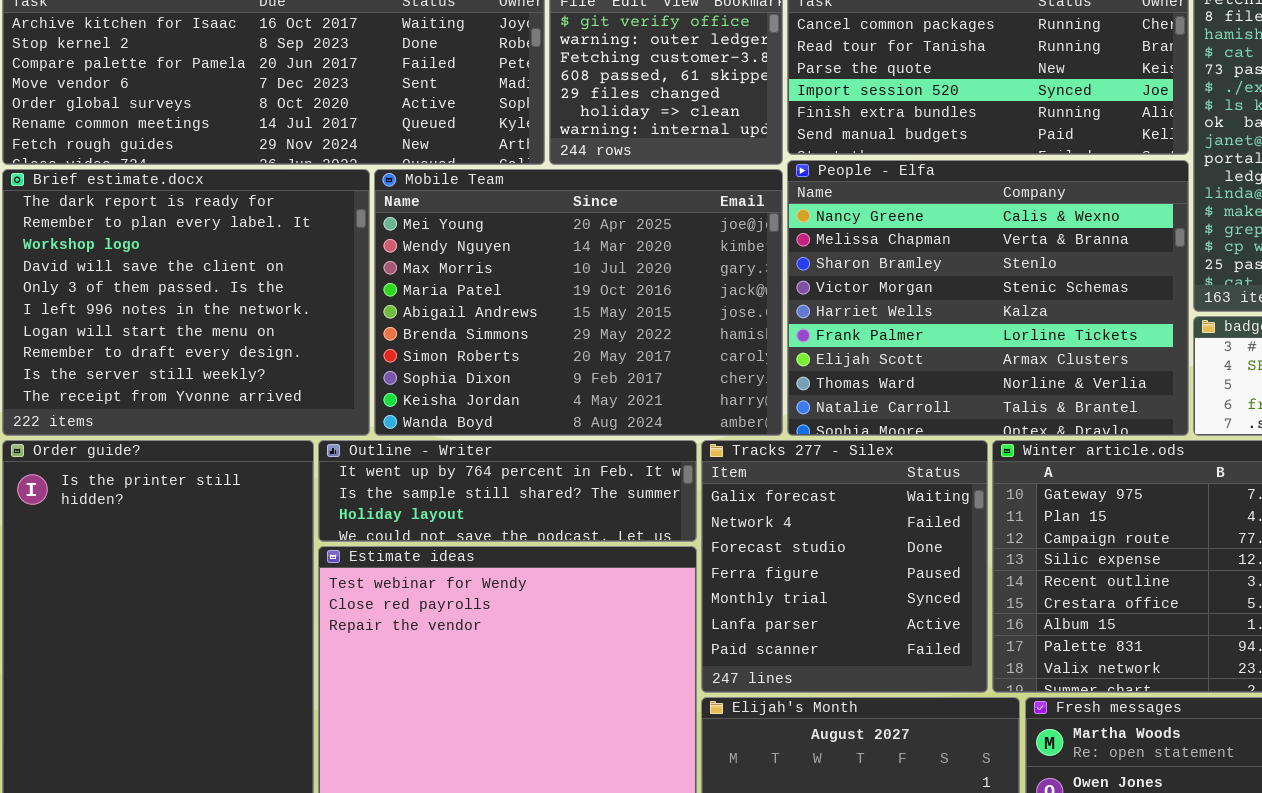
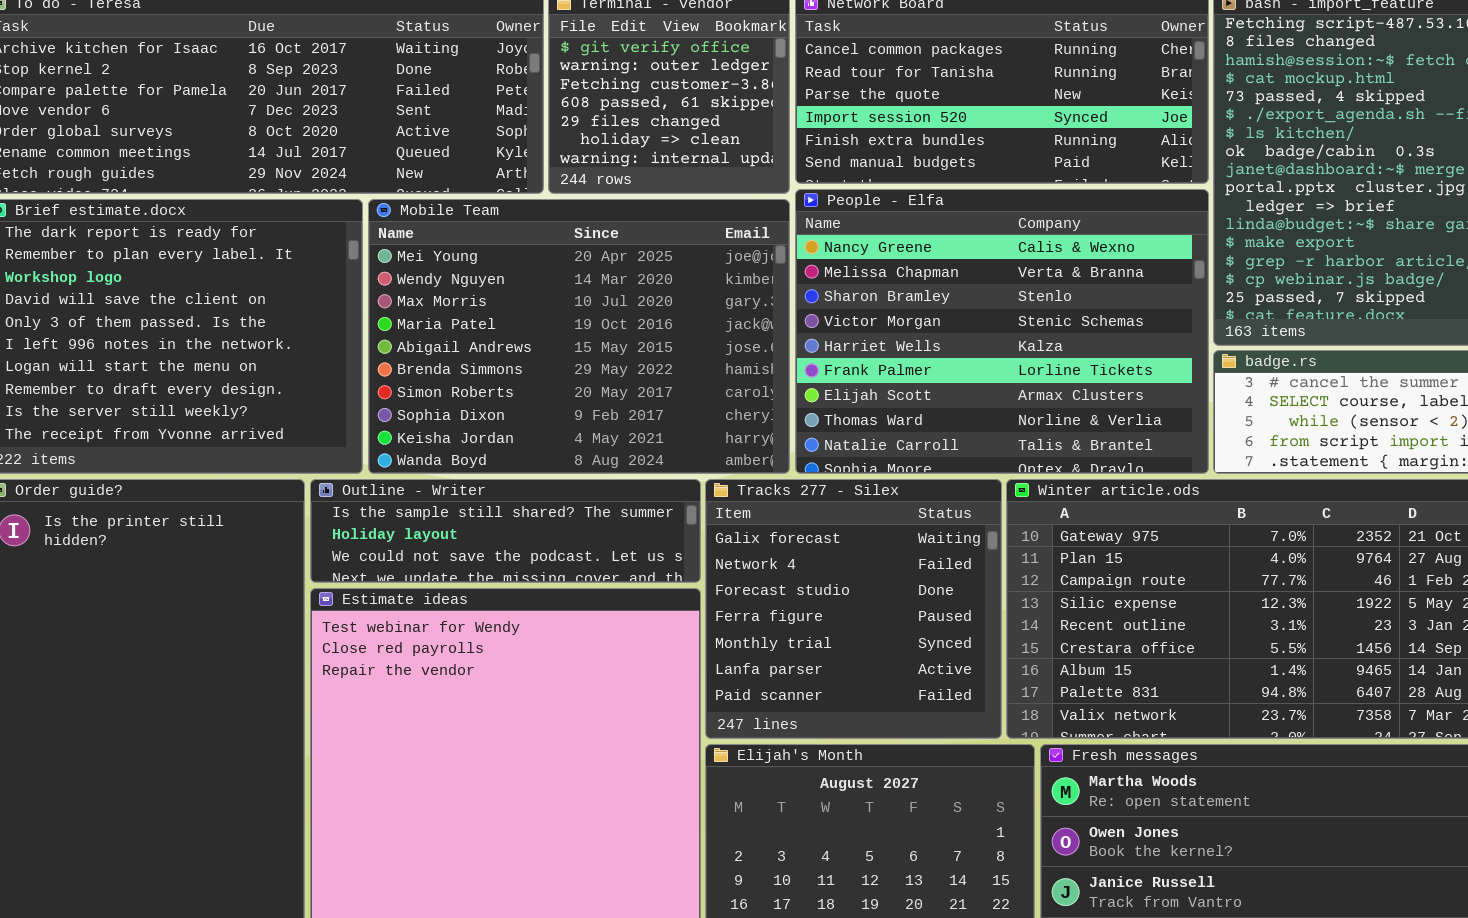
Outline - Writer: [318,440,697,542] -> [310,479,701,583], scrolled down 1 row

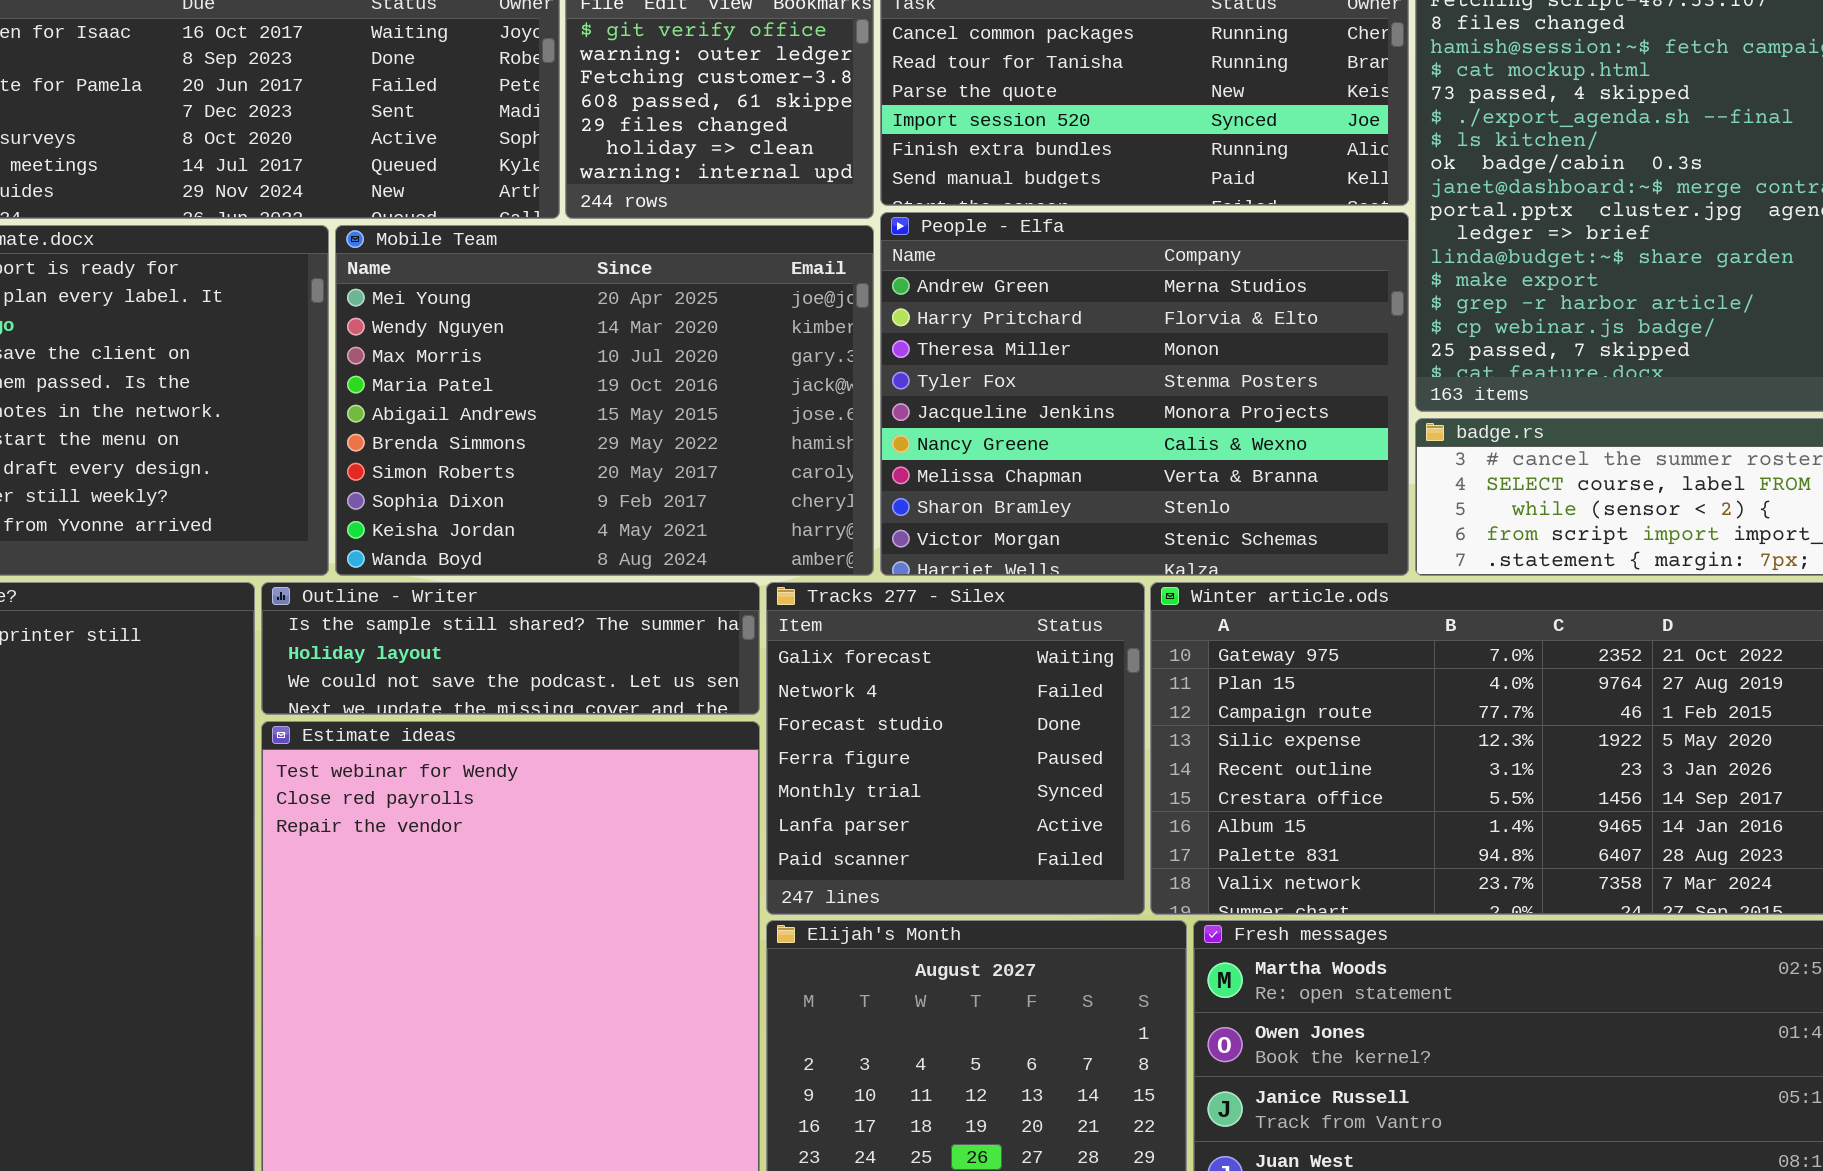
People - Elfa: [795,189,1209,474] -> [880,212,1409,576], scrolled up 5 rows

